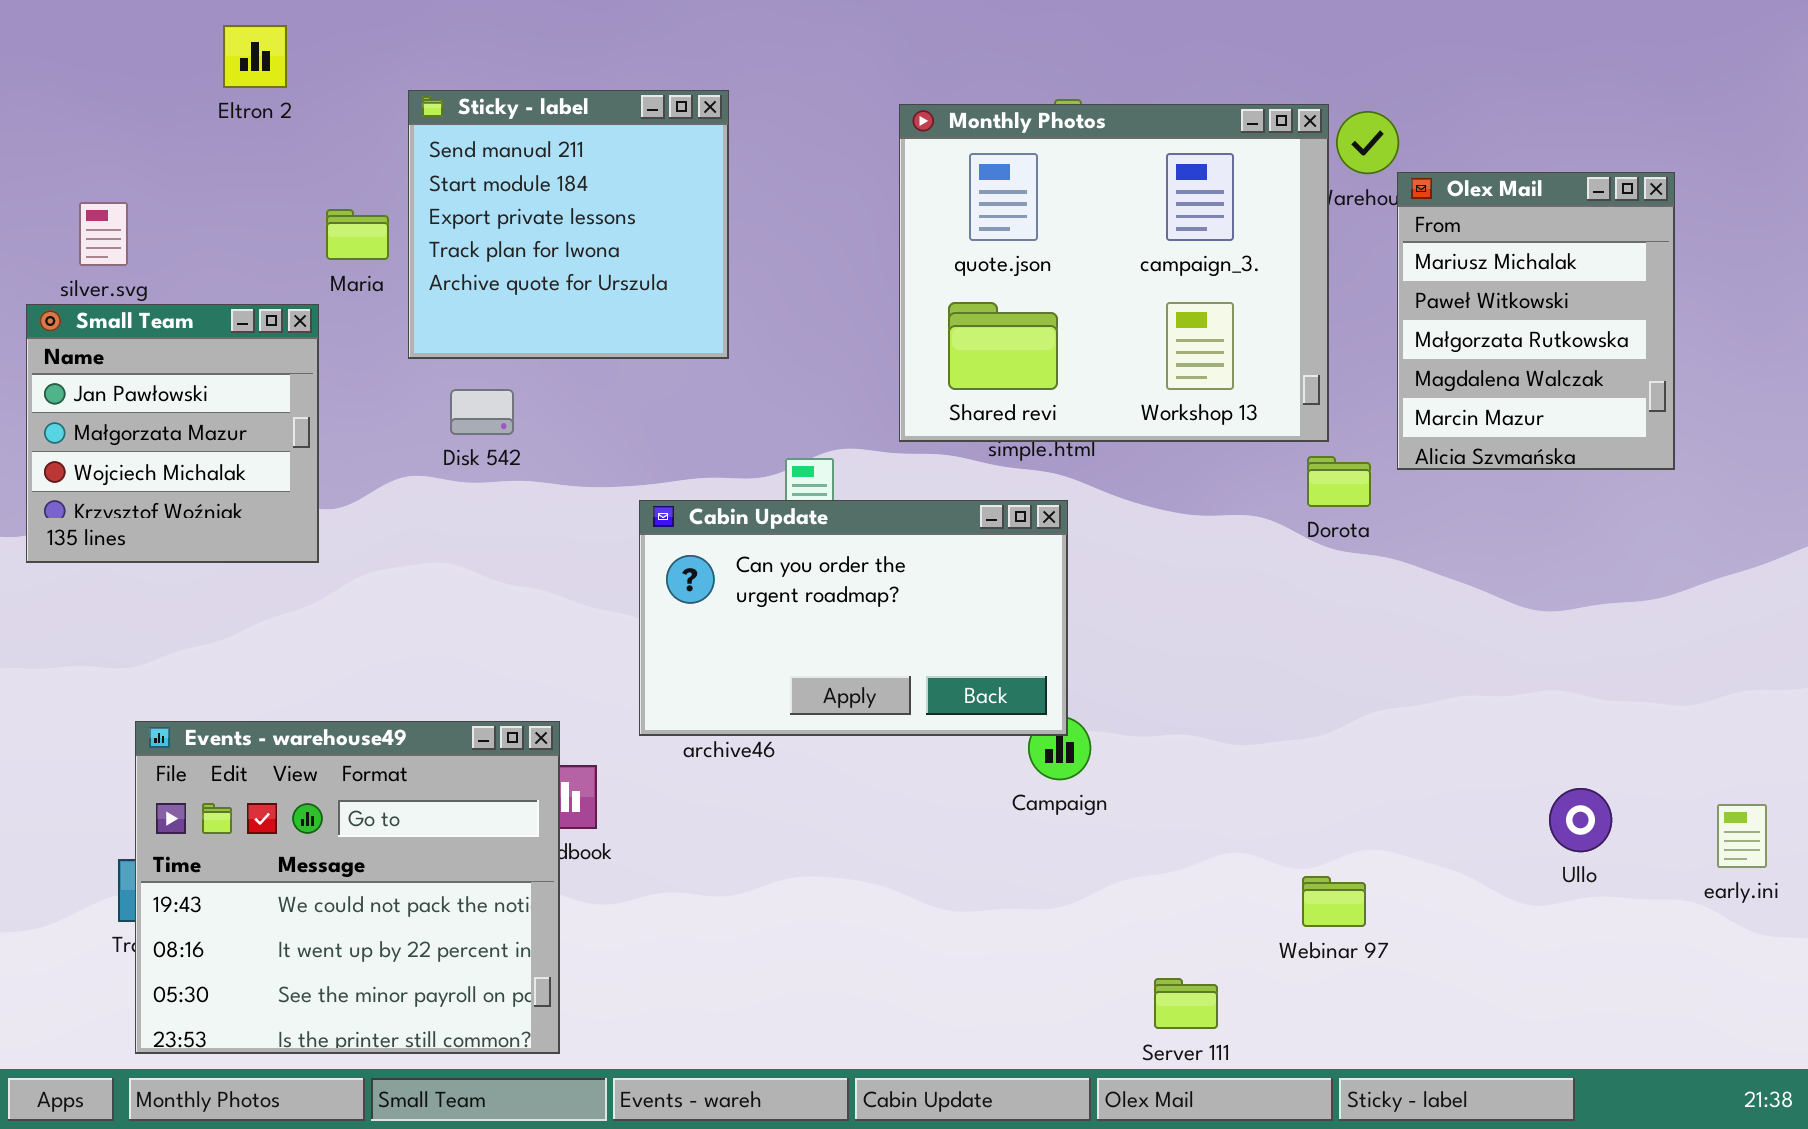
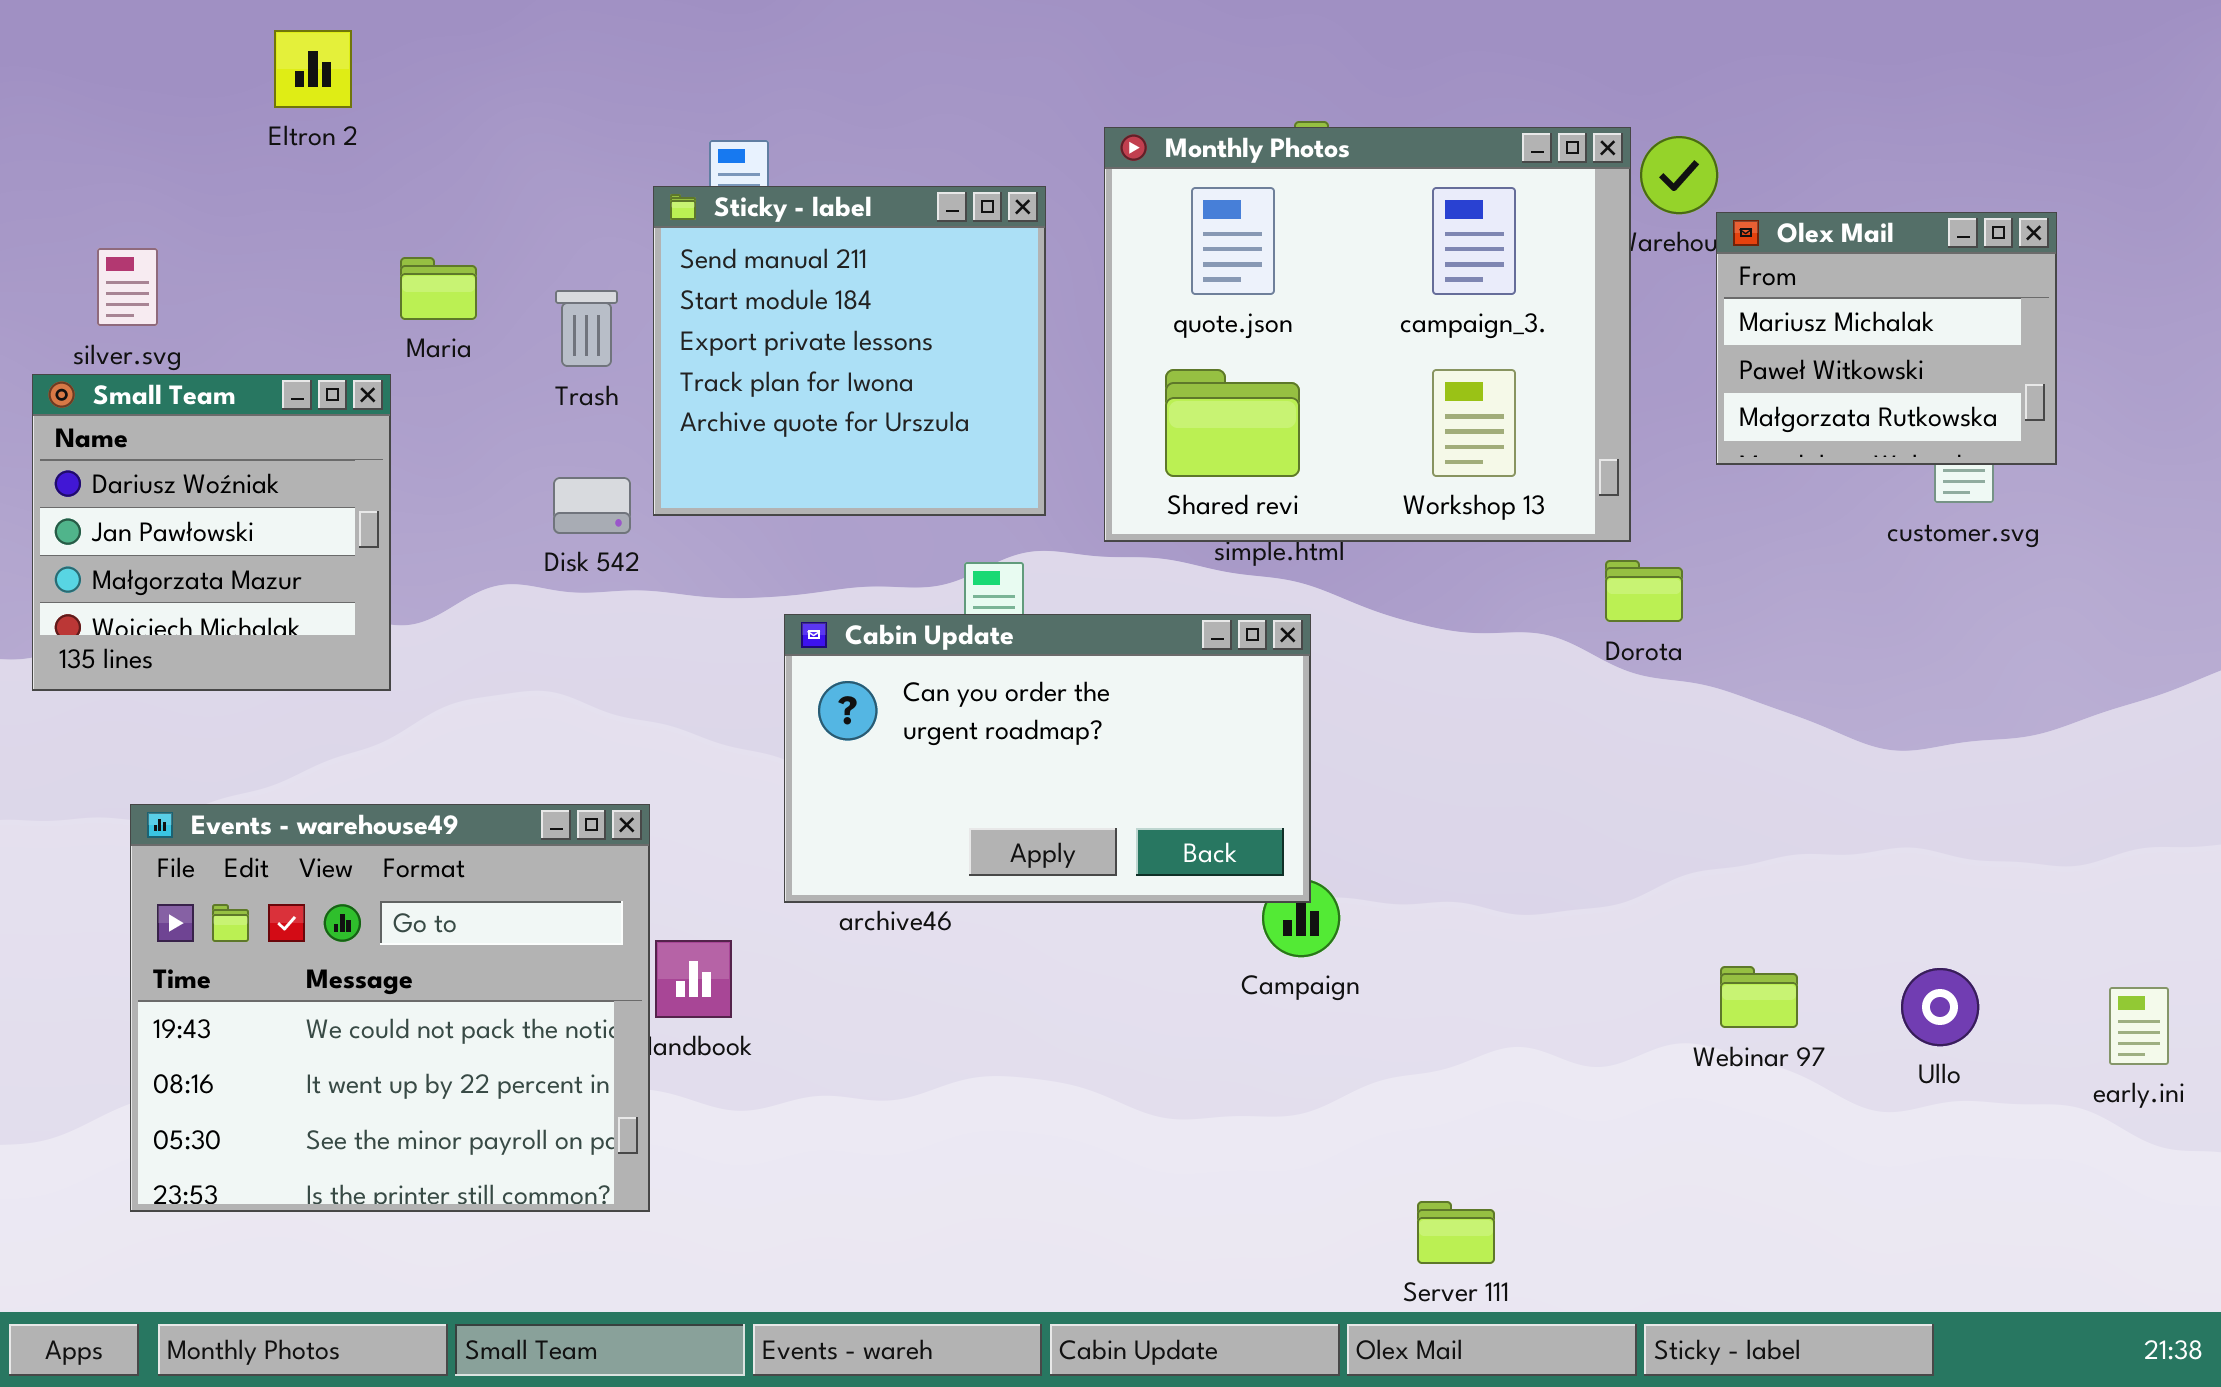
Sticky - label: [408,90,729,359] -> [653,186,1046,516], moved
Olex Mail: [1397,172,1675,470] -> [1716,212,2057,465], resized
Small Team: [26,304,319,563] -> [32,374,391,691], scrolled up 1 row
Events - warehouse49: [135,721,560,1054] -> [130,804,650,1212], moved
Webinar 97: [1302,876,1366,927] -> [1720,966,1798,1028], moved

